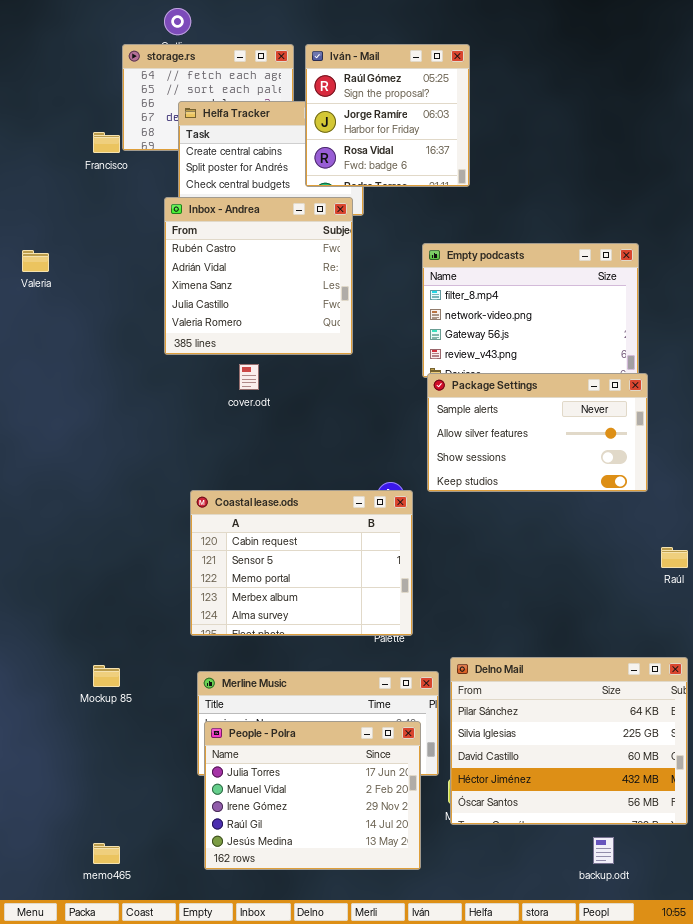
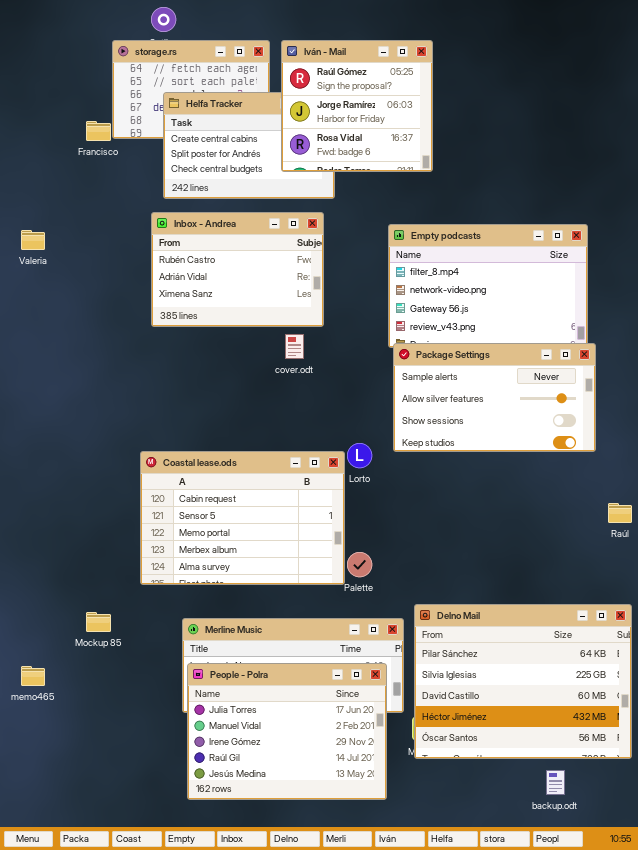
Inbox - Andrea: [164,197,353,355] -> [151,212,324,327], resized
cover.odt: [239,364,259,390] -> [285,334,304,359], moved
Coastal lease.ods: [190,490,413,636] -> [140,451,345,585], moved
memo465: [93,843,120,864] -> [21,666,45,686], moved

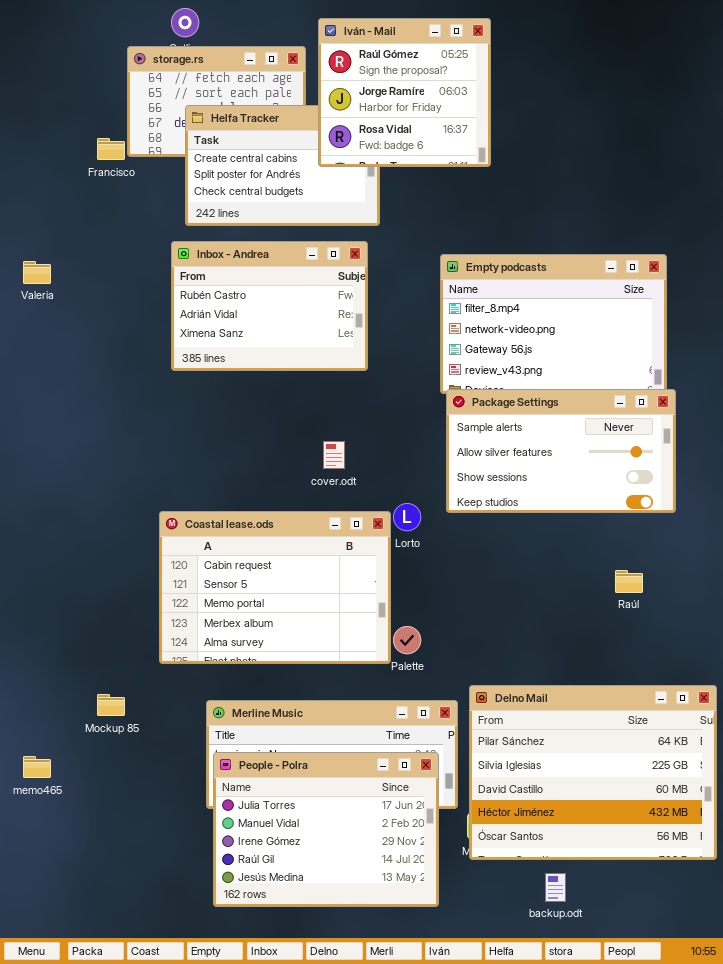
Iván - Mail: [281,40,433,172] -> [318,18,491,167], moved
cover.odt: [285,334,304,359] -> [323,441,345,469], moved
Raúl: [608,503,632,523] -> [615,570,643,593], moved
backup.odt: [546,770,565,795] -> [545,873,566,902], moved

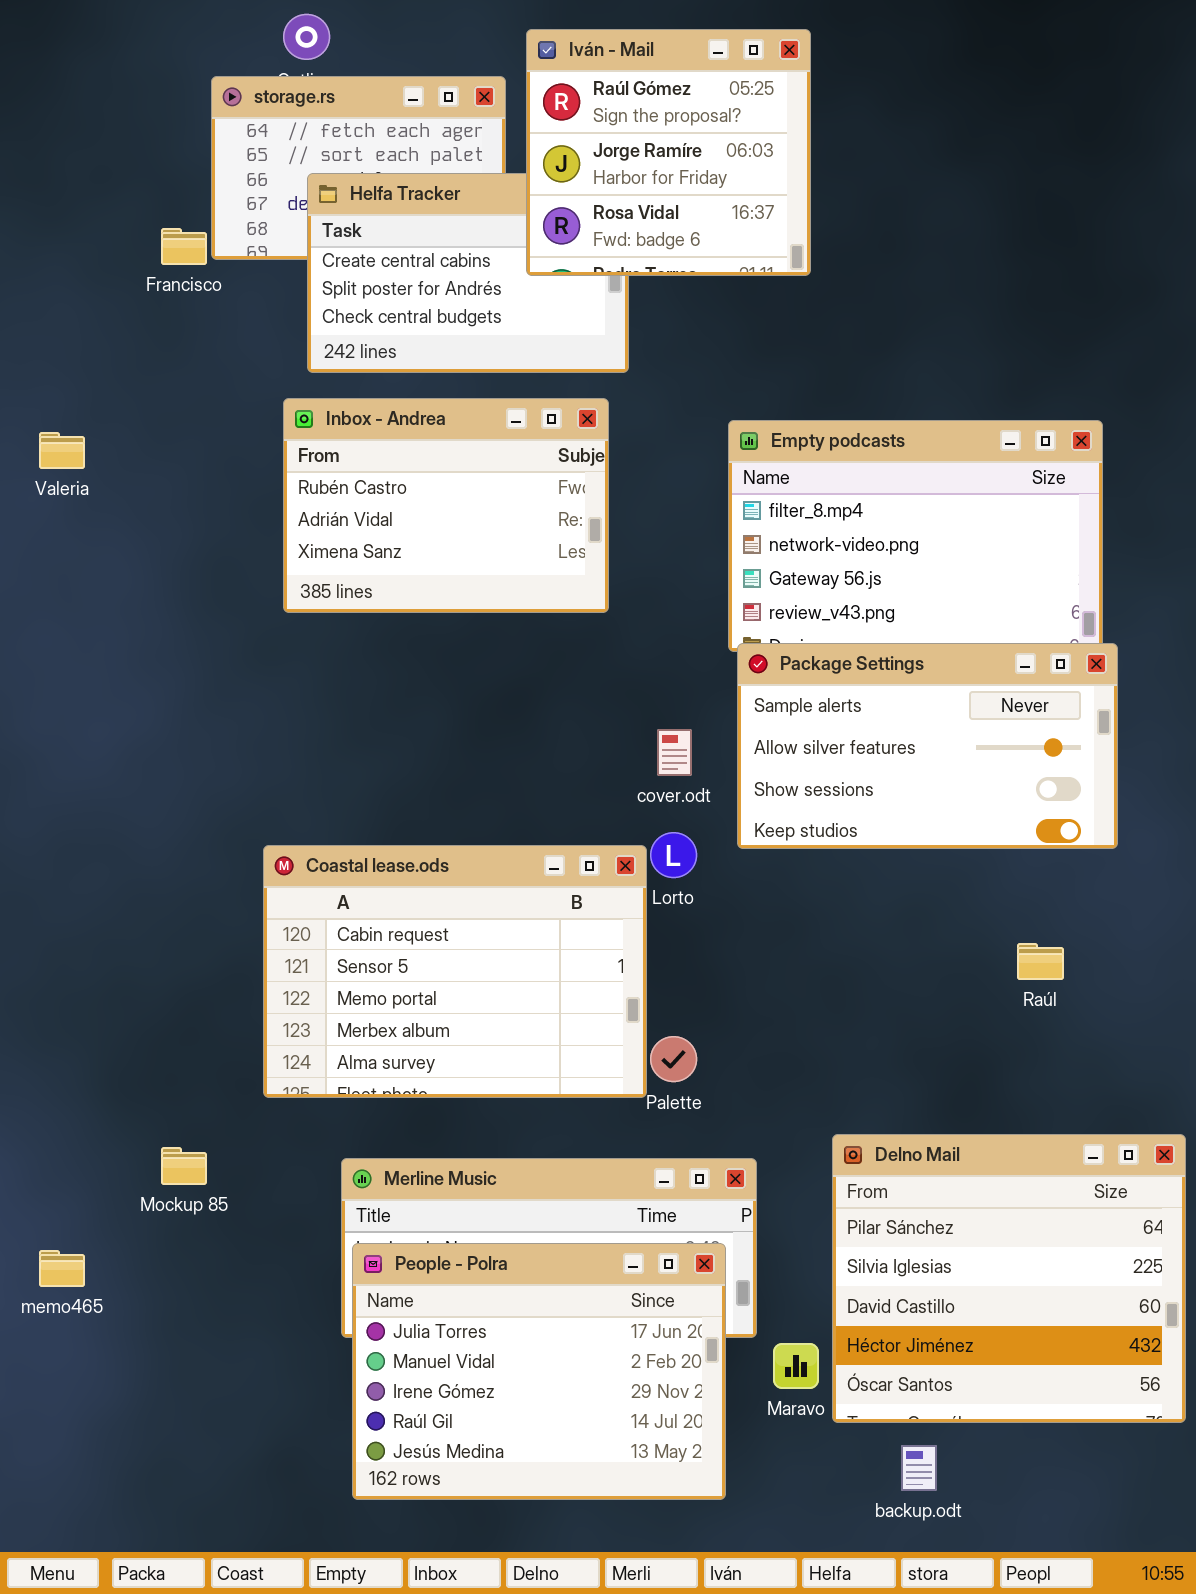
cover.odt: [323,441,345,469] -> [657,729,692,776], moved
Delno Mail: [469,685,717,860] -> [832,1134,1186,1423], resized

